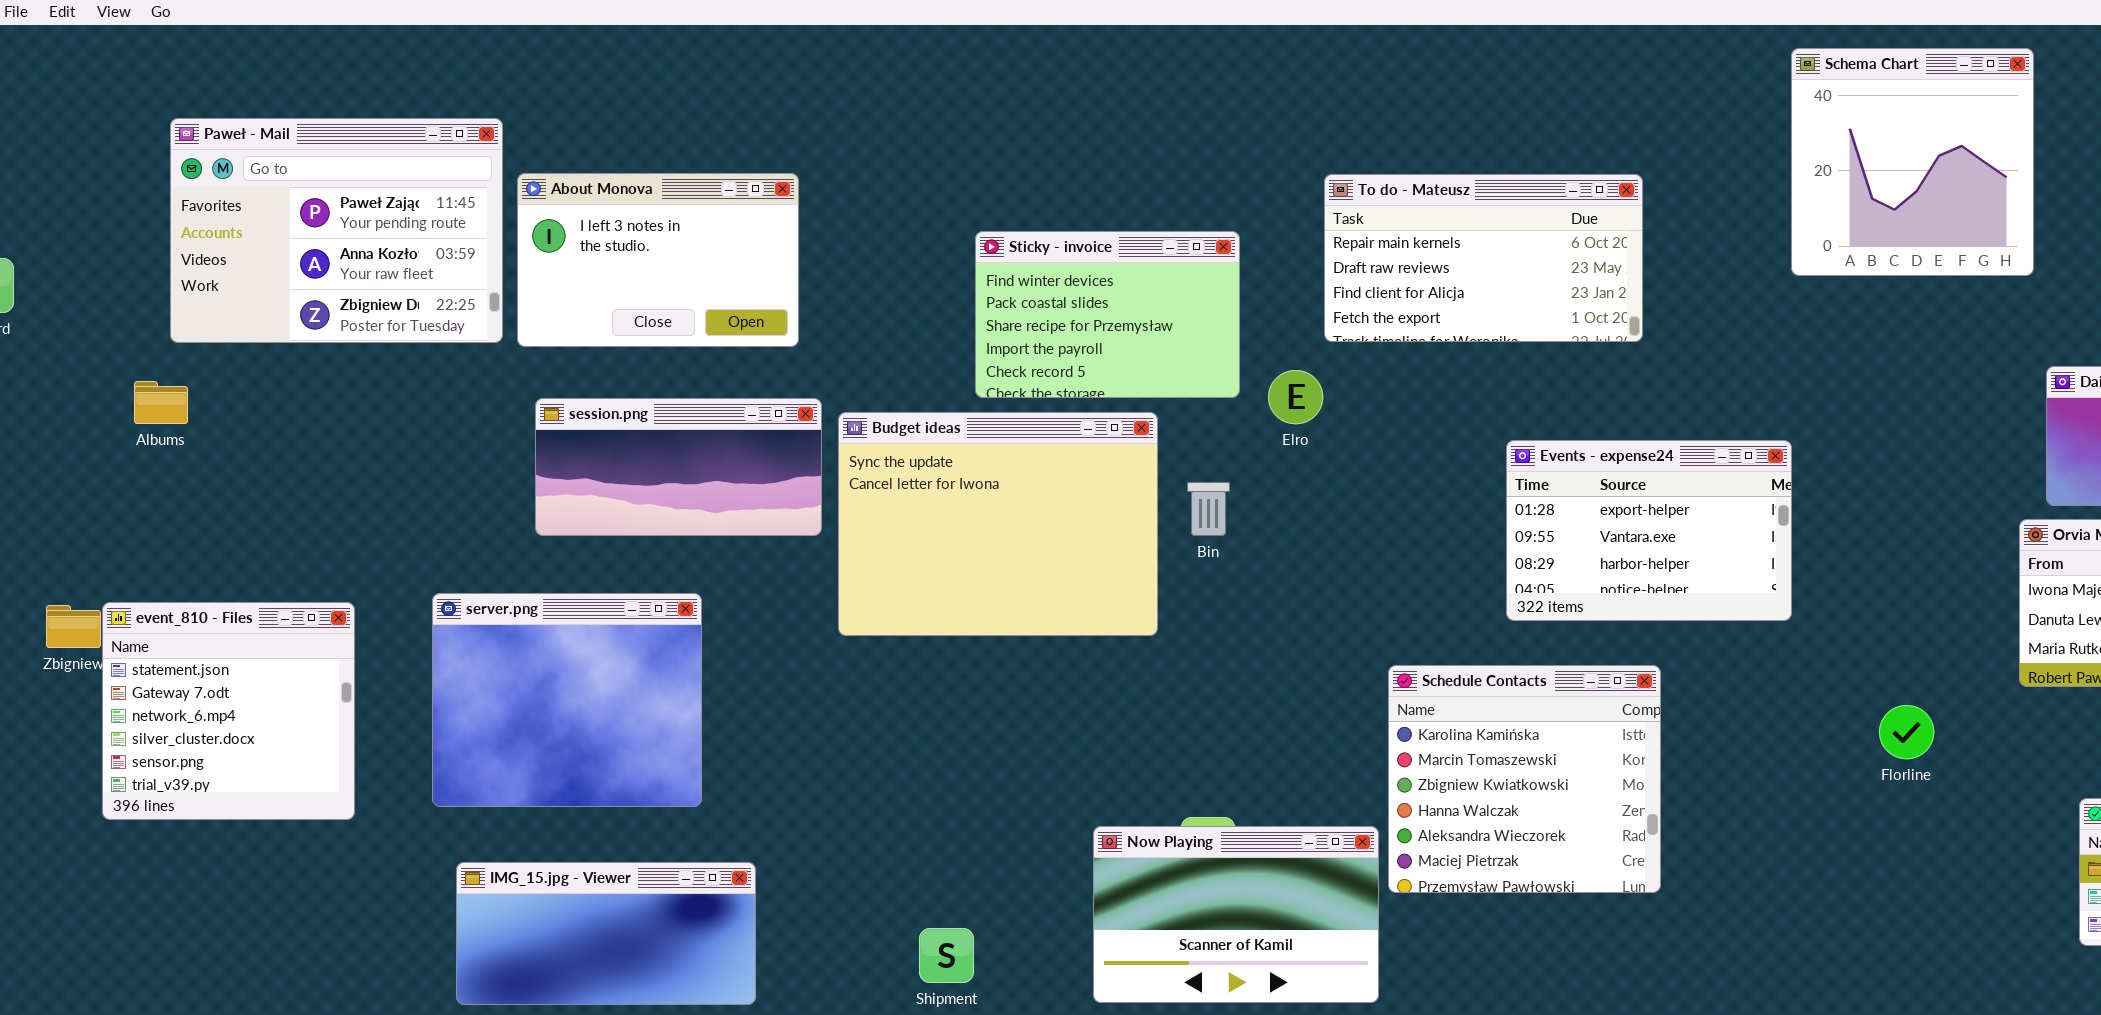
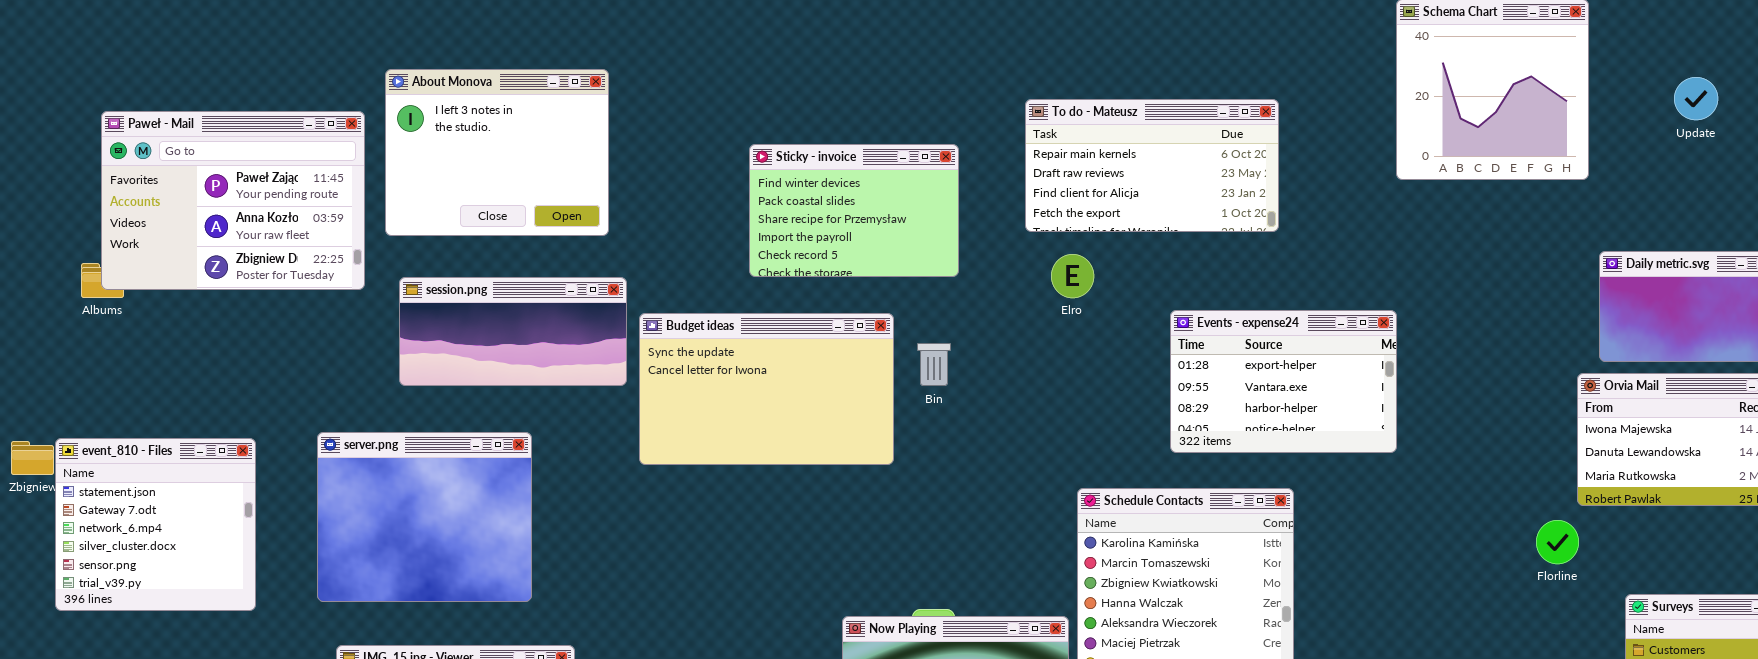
Paweł - Mail: [170,118,503,343] -> [101,111,365,290], moved
About Monova: [517,173,799,347] -> [385,69,609,236], resized
Elro: [1268,370,1323,424] -> [1051,254,1094,298], moved
Budget ideas: [838,412,1158,636] -> [639,313,894,465], resized
Florline: [1879,705,1934,759] -> [1536,520,1579,564], moved

